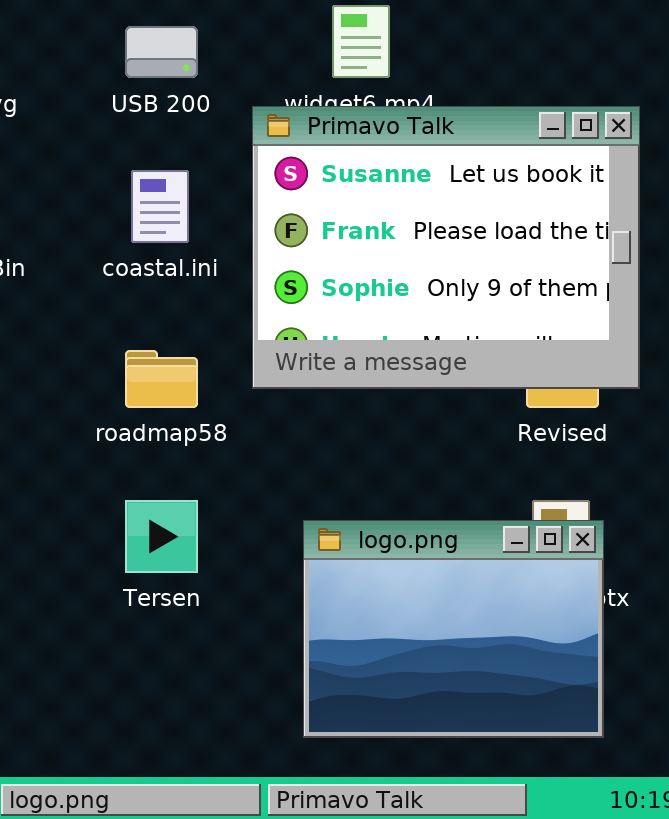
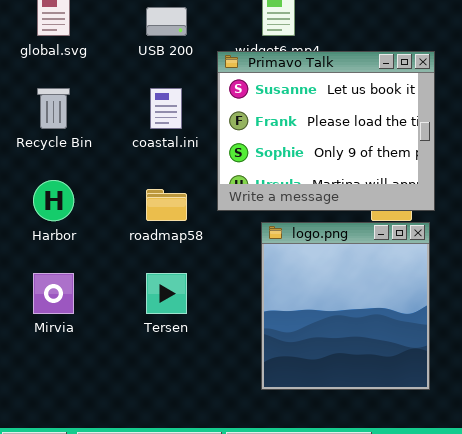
logo.png: [303,520,604,738] -> [261,222,430,390], moved, resized

